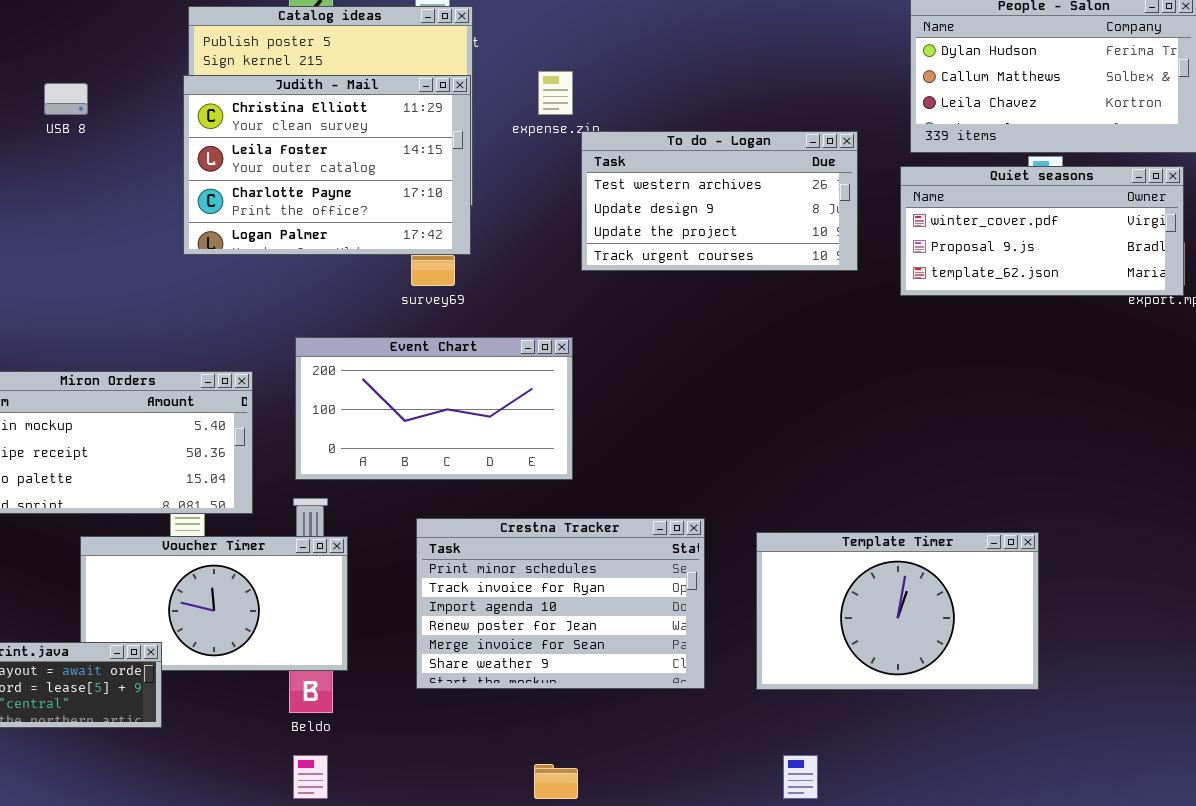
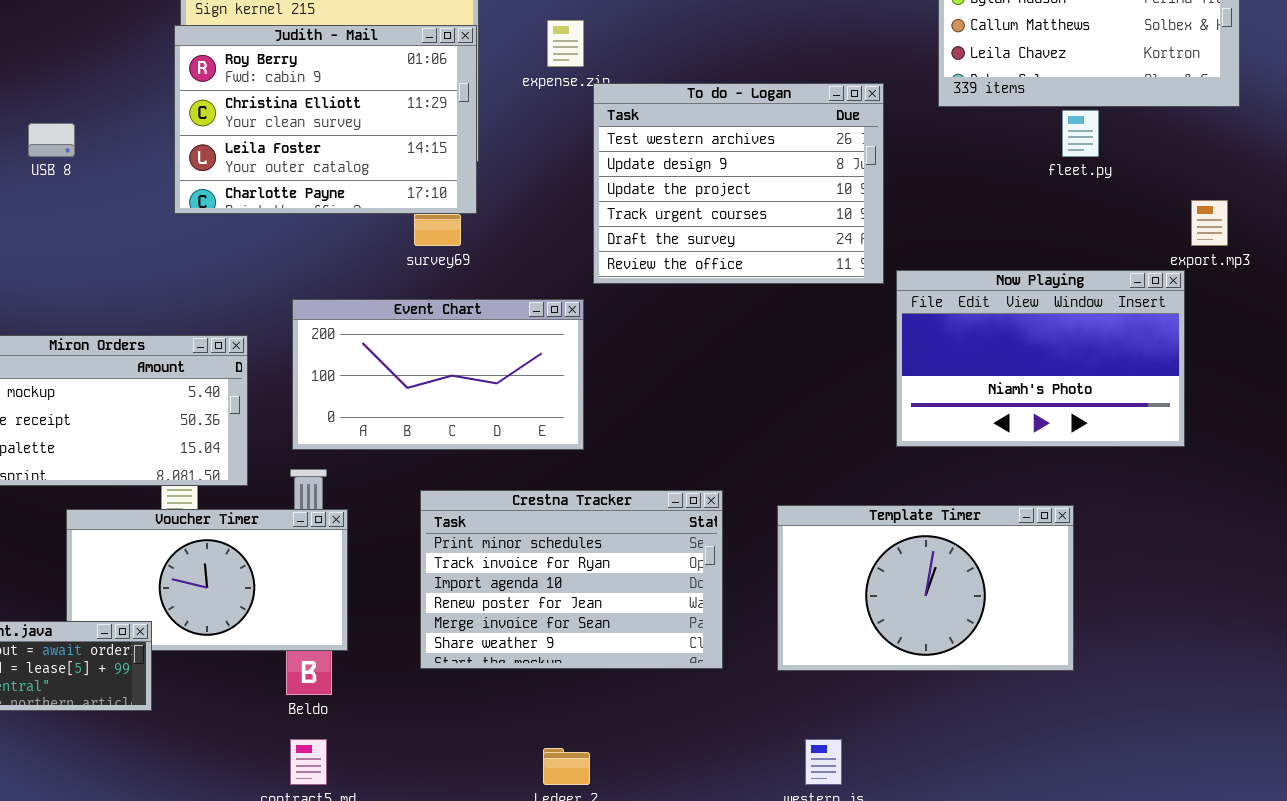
Judith - Mail: [183,75,471,255] -> [174,25,477,214], scrolled up 1 row
USB 8: [44,83,88,115] -> [28,123,75,157], moved
To do - Logan: [581,131,858,271] -> [593,83,884,284], resized
Quiet seasons: [900,166,1184,296] -> none, closed
Now Playing: none -> [896,270,1185,447], opened

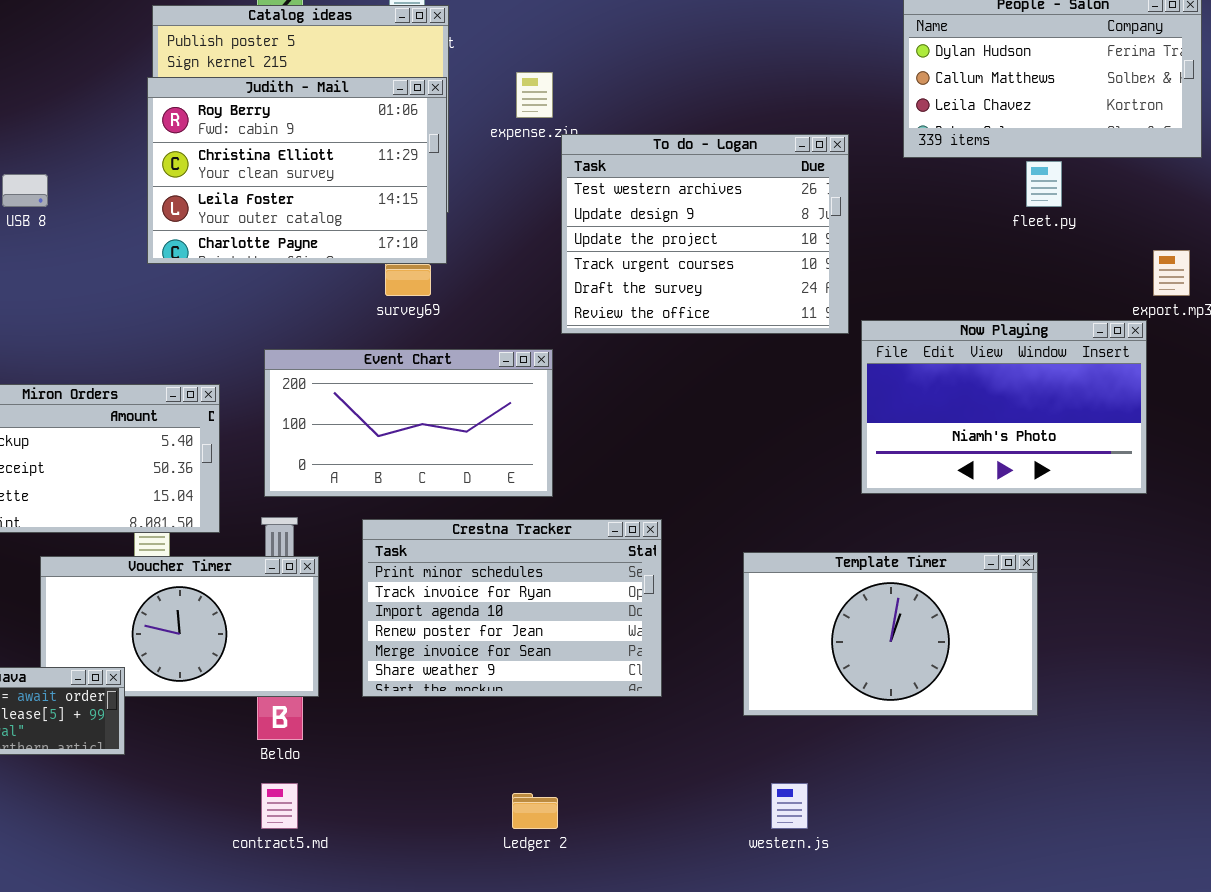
Crestna Tracker: [420,490,723,669] -> [362,519,662,697], moved

